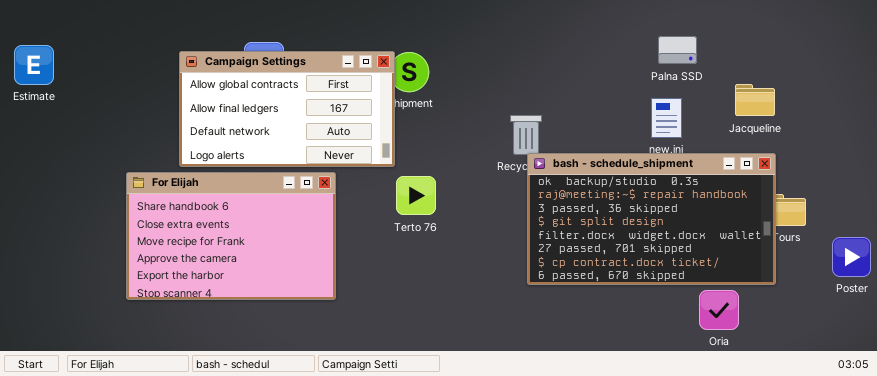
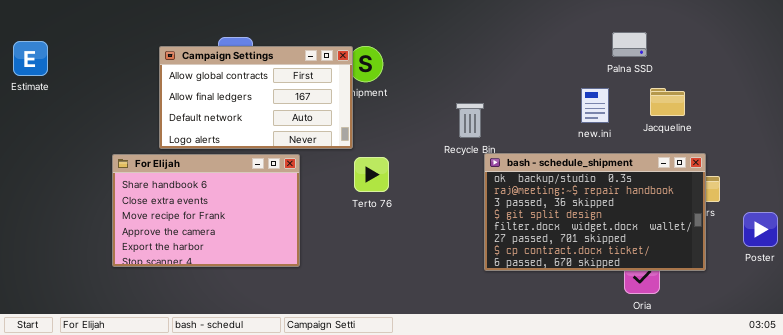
Palna SSD: [658,36,697,64] -> [612,32,647,57], moved
Jacqueline: [735,84,775,116] -> [650,88,685,116], moved
bash - schedule_shipment: [527,153,776,285] -> [484,153,706,271], moved

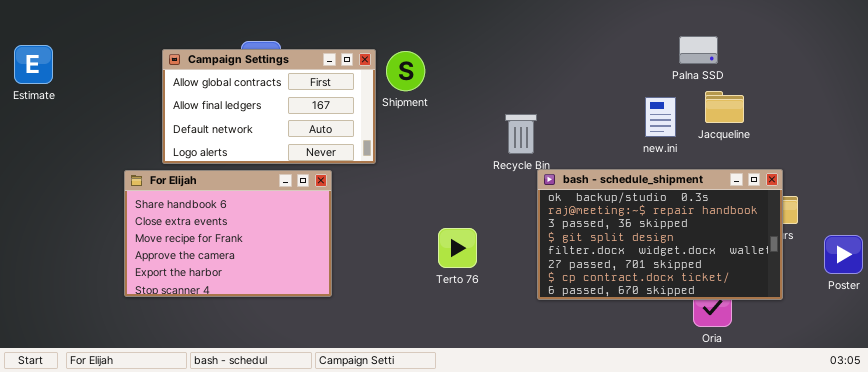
Campaign Settings: [159,46,353,149] -> [162,49,376,164], moved
Jacqueline: [650,88,685,116] -> [705,91,744,123], moved
Terto 76: [354,157,389,192] -> [438,228,477,268], moved

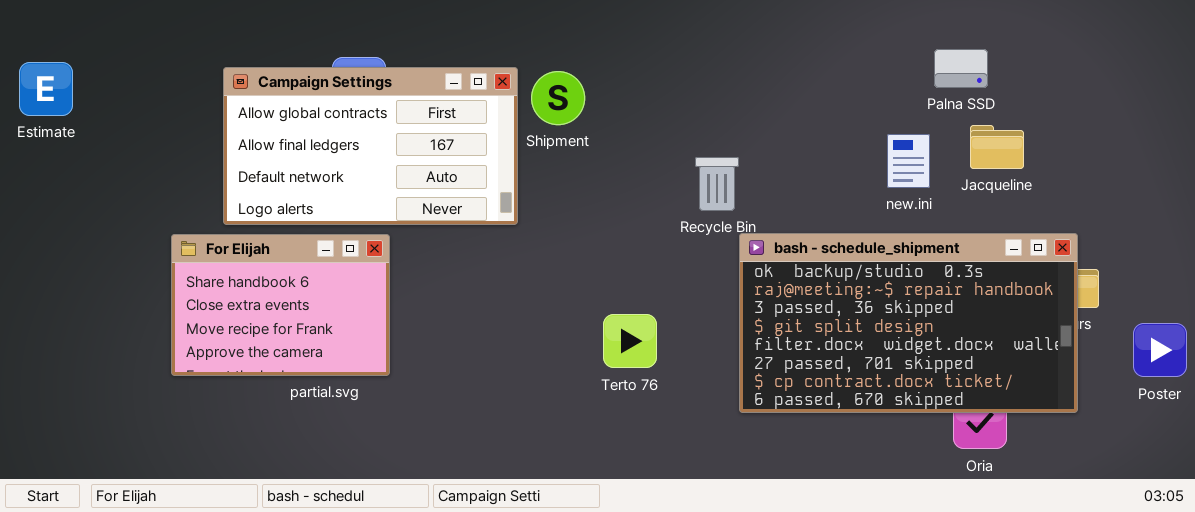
For Elijah: [124,170,332,297] -> [171,234,390,376], resized

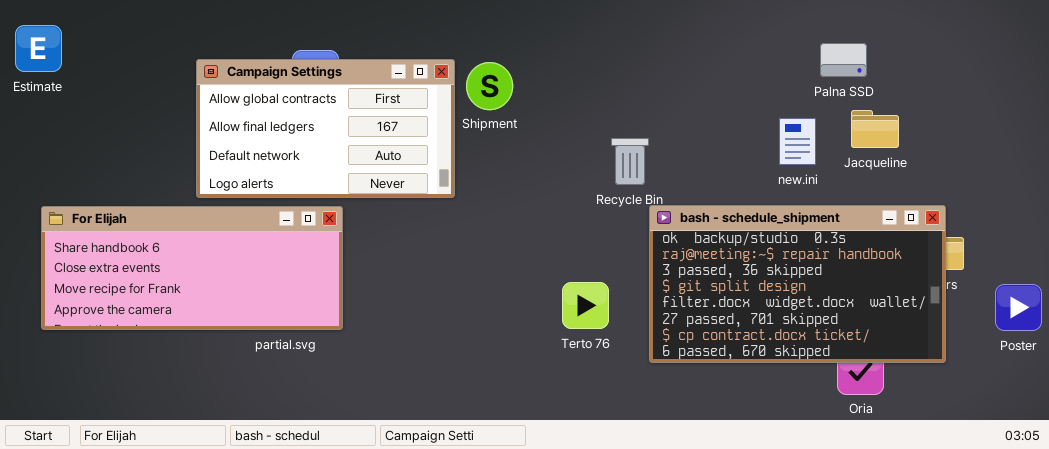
Estimate: [19,62,73,116] -> [15,25,62,72], moved
For Elijah: [171,234,390,376] -> [41,206,343,330], resized
Terto 76: [603,314,657,368] -> [562,282,609,329], moved

